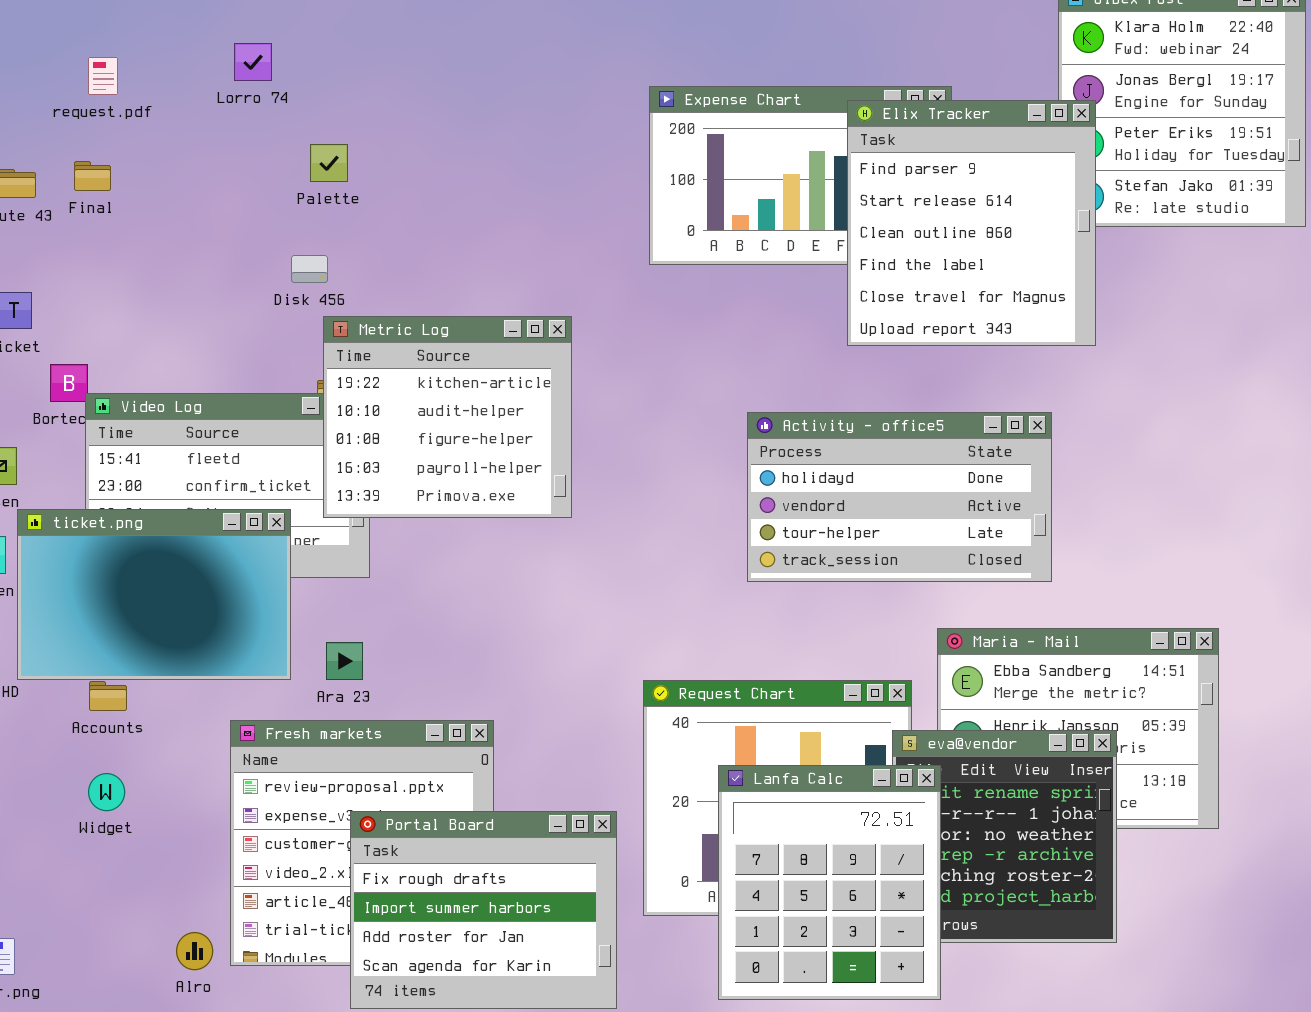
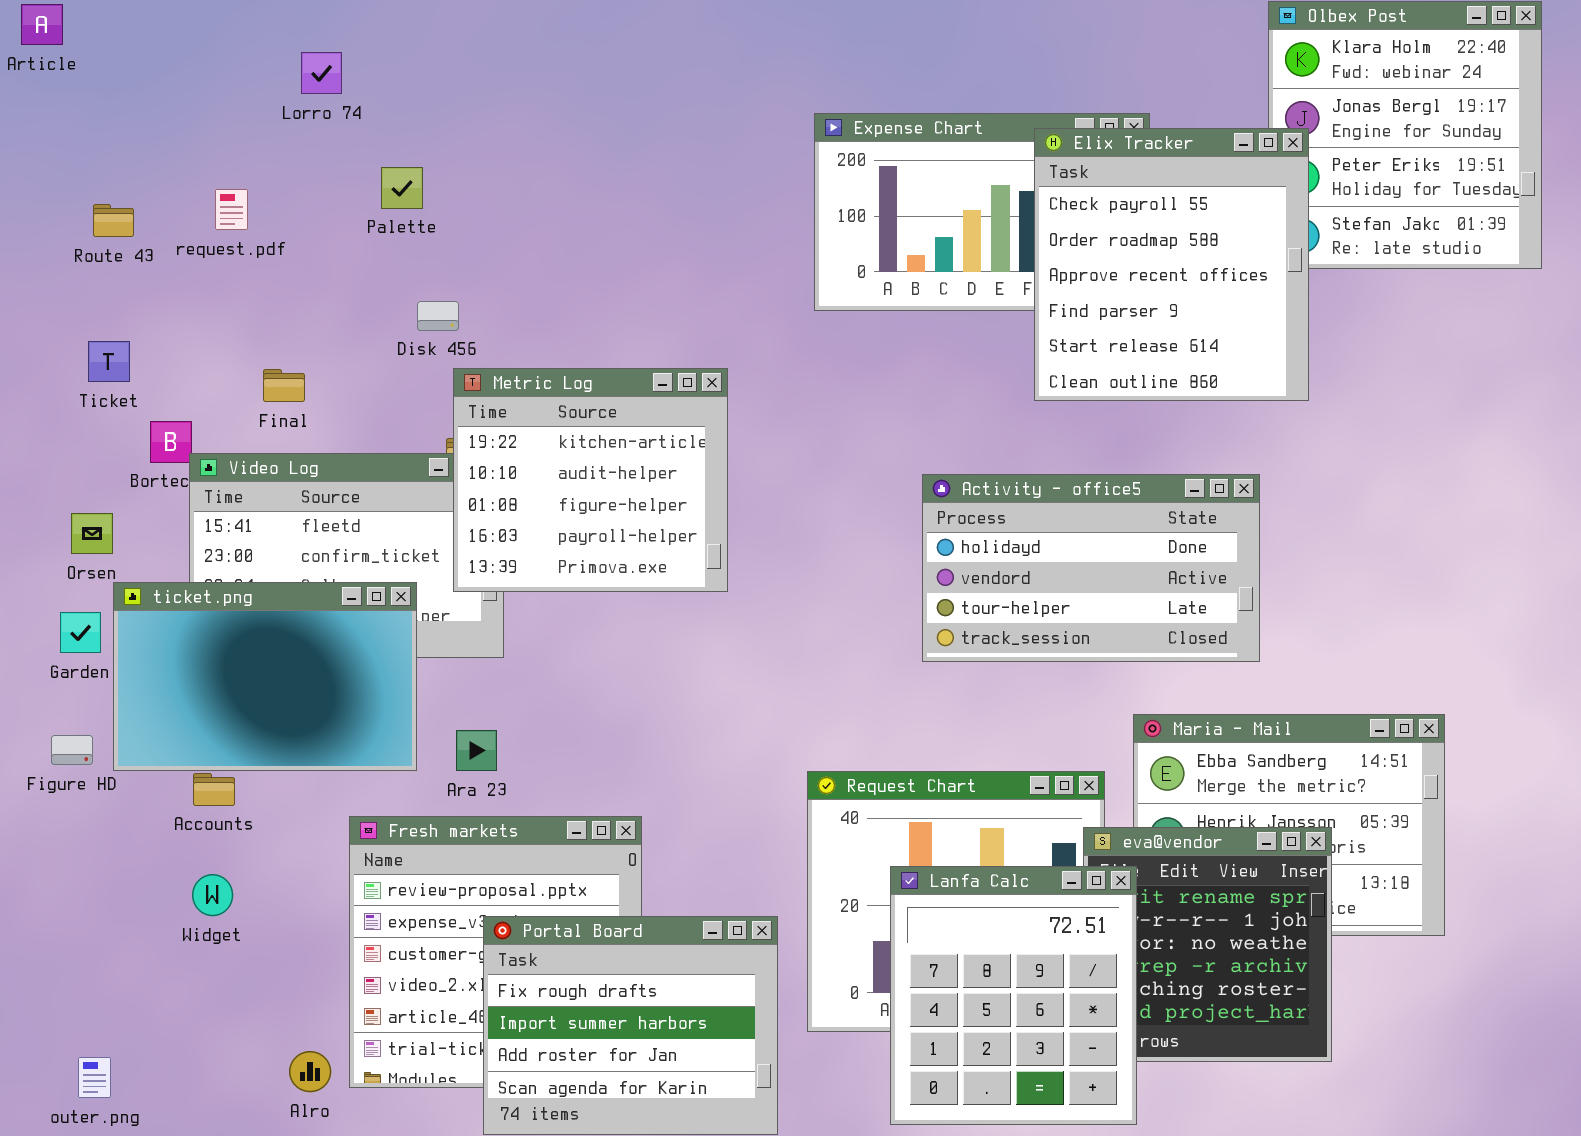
Lorro 74: [234,43,272,81] -> [301,52,342,94], moved
request.pdf: [88,57,118,95] -> [215,189,248,230], moved
Elix Tracker: [847,100,1096,346] -> [1034,128,1309,401], scrolled up 3 rows
Palette: [310,144,348,182] -> [381,167,423,209], moved
Final: [74,161,111,191] -> [263,369,305,402], moved

